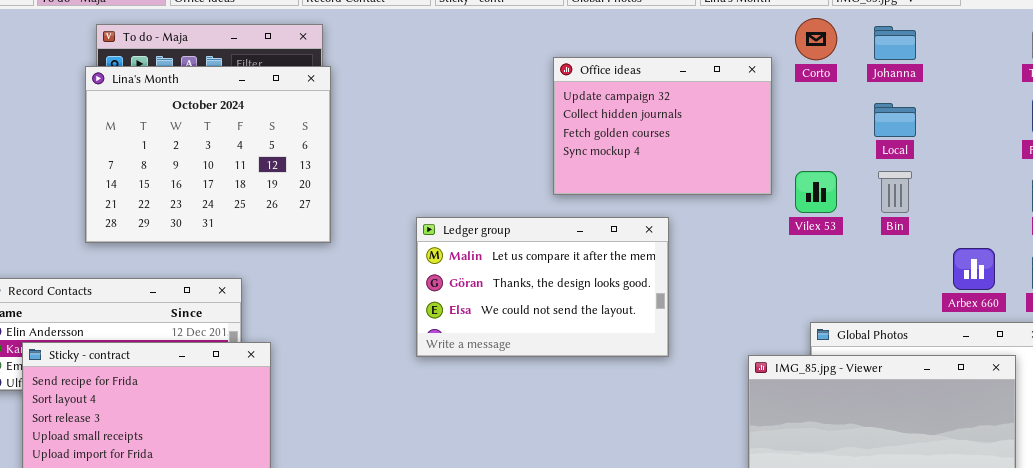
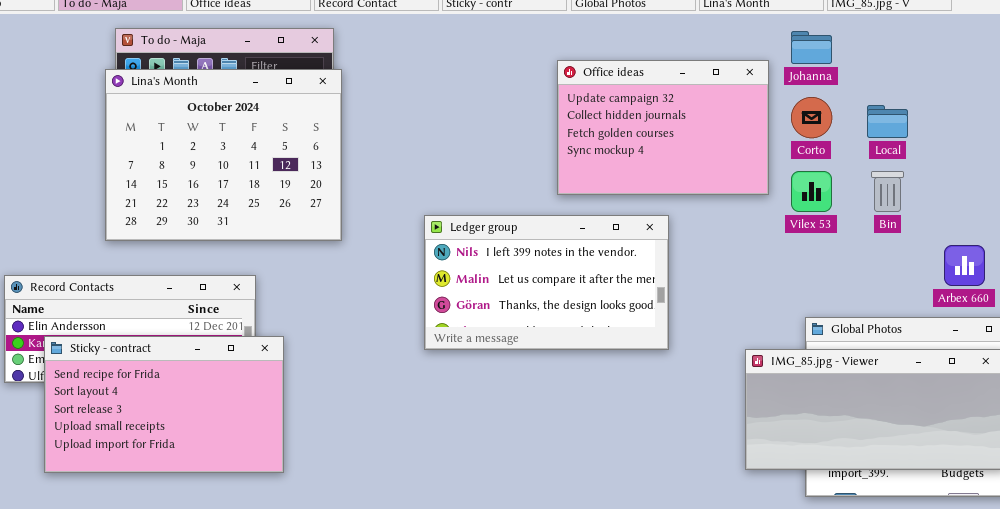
Corto: [795,18,837,60] -> [791,97,832,138], moved
Johanna: [874,26,916,60] -> [791,31,832,64], moved
Ledger group: [416,217,669,357] -> [424,215,669,350], scrolled up 1 row

